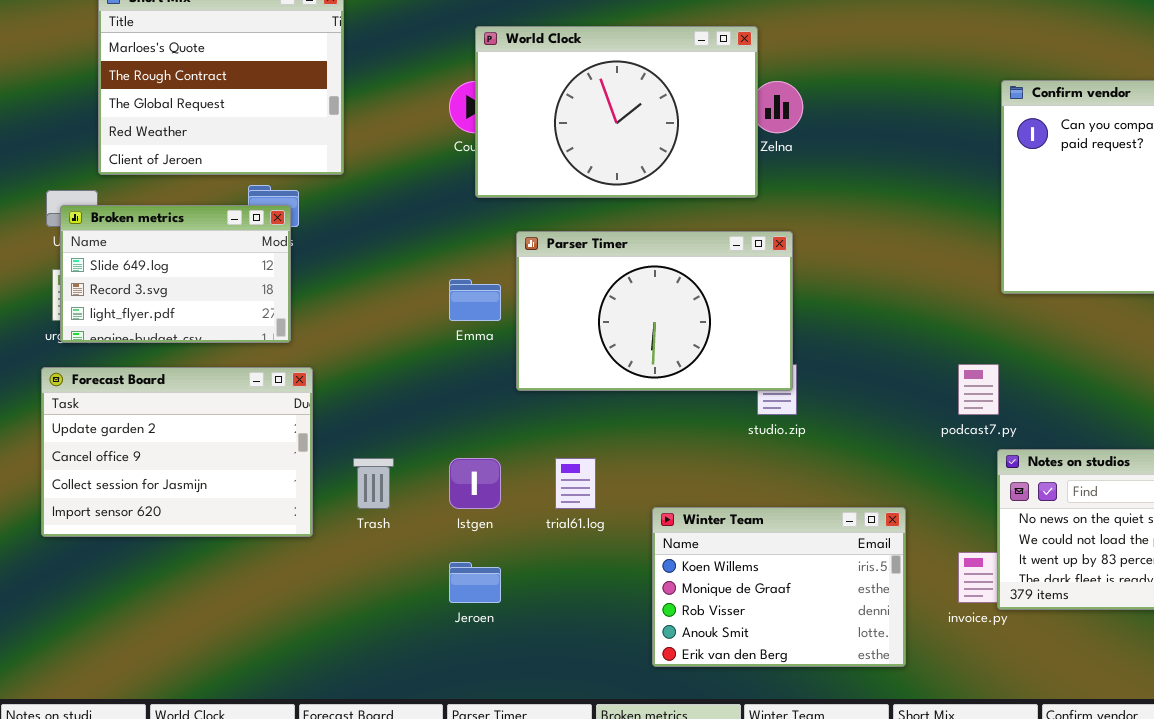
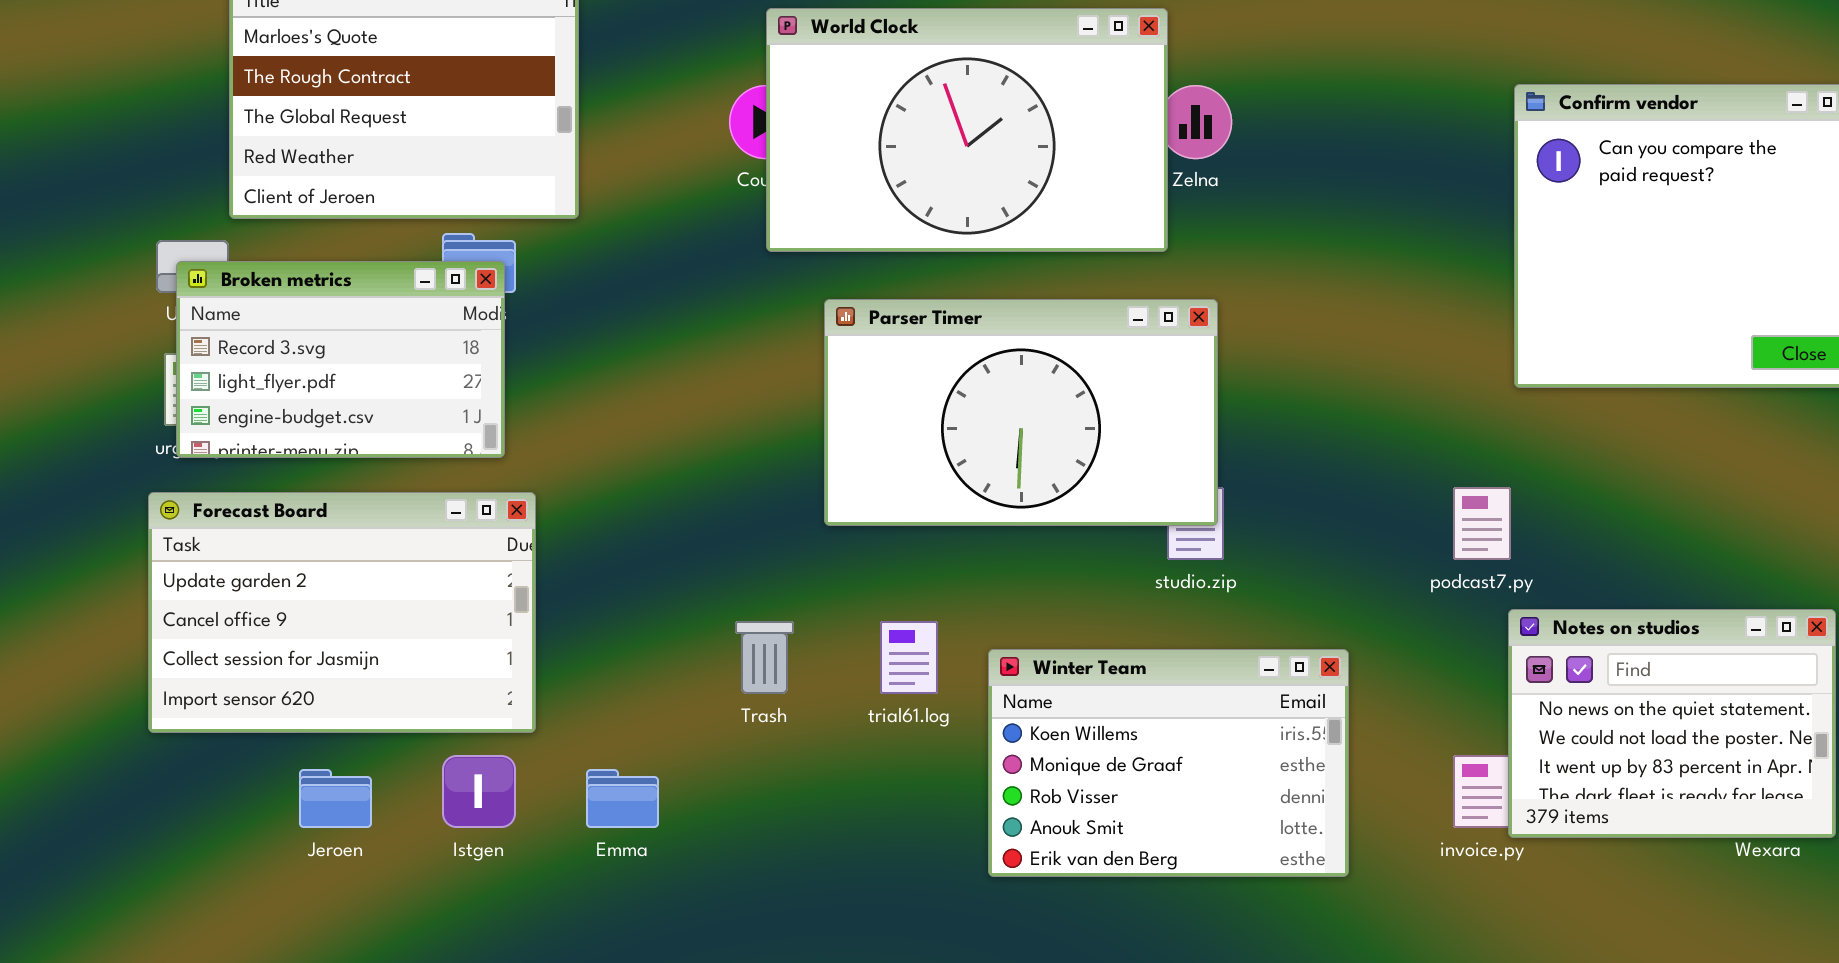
Broken metrics: [60,205,291,343] -> [176,261,505,458], scrolled down 1 row
Emma: [449,279,501,321] -> [586,769,659,828], moved
Trash: [353,458,394,509] -> [735,621,794,694], moved
Istgen: [449,458,501,509] -> [442,755,516,828], moved
Winter Team: [652,507,906,667] -> [988,649,1349,877], moved
Jeroen: [449,562,501,603] -> [299,769,372,828], moved

